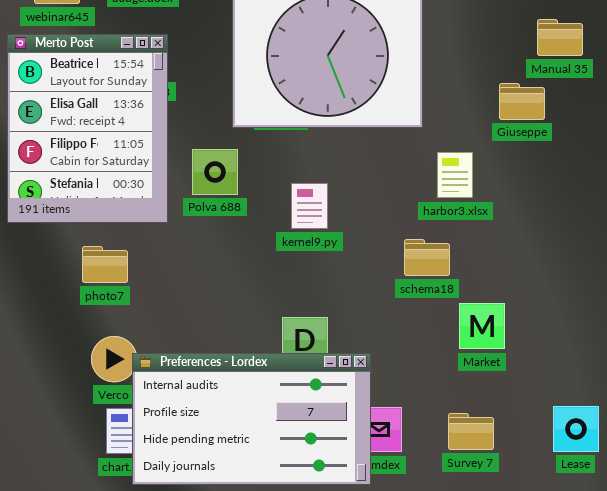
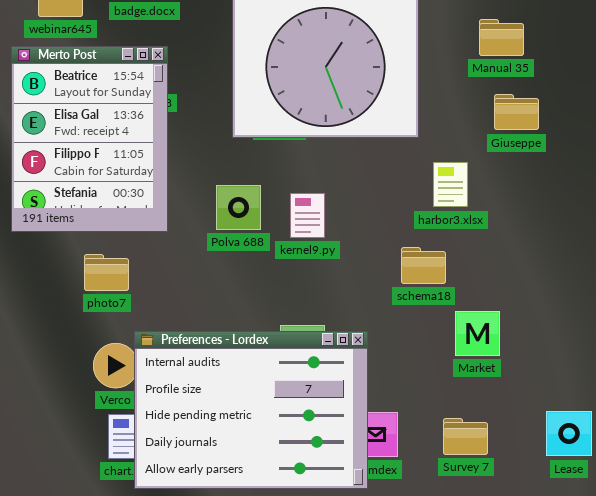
Manual 35: [537,19,583,56] -> [479,19,524,56], moved
Polva 688: [192,149,238,195] -> [216,185,261,230], moved
Preferences - Lordex: [132,353,371,485] -> [134,331,368,489], resized

